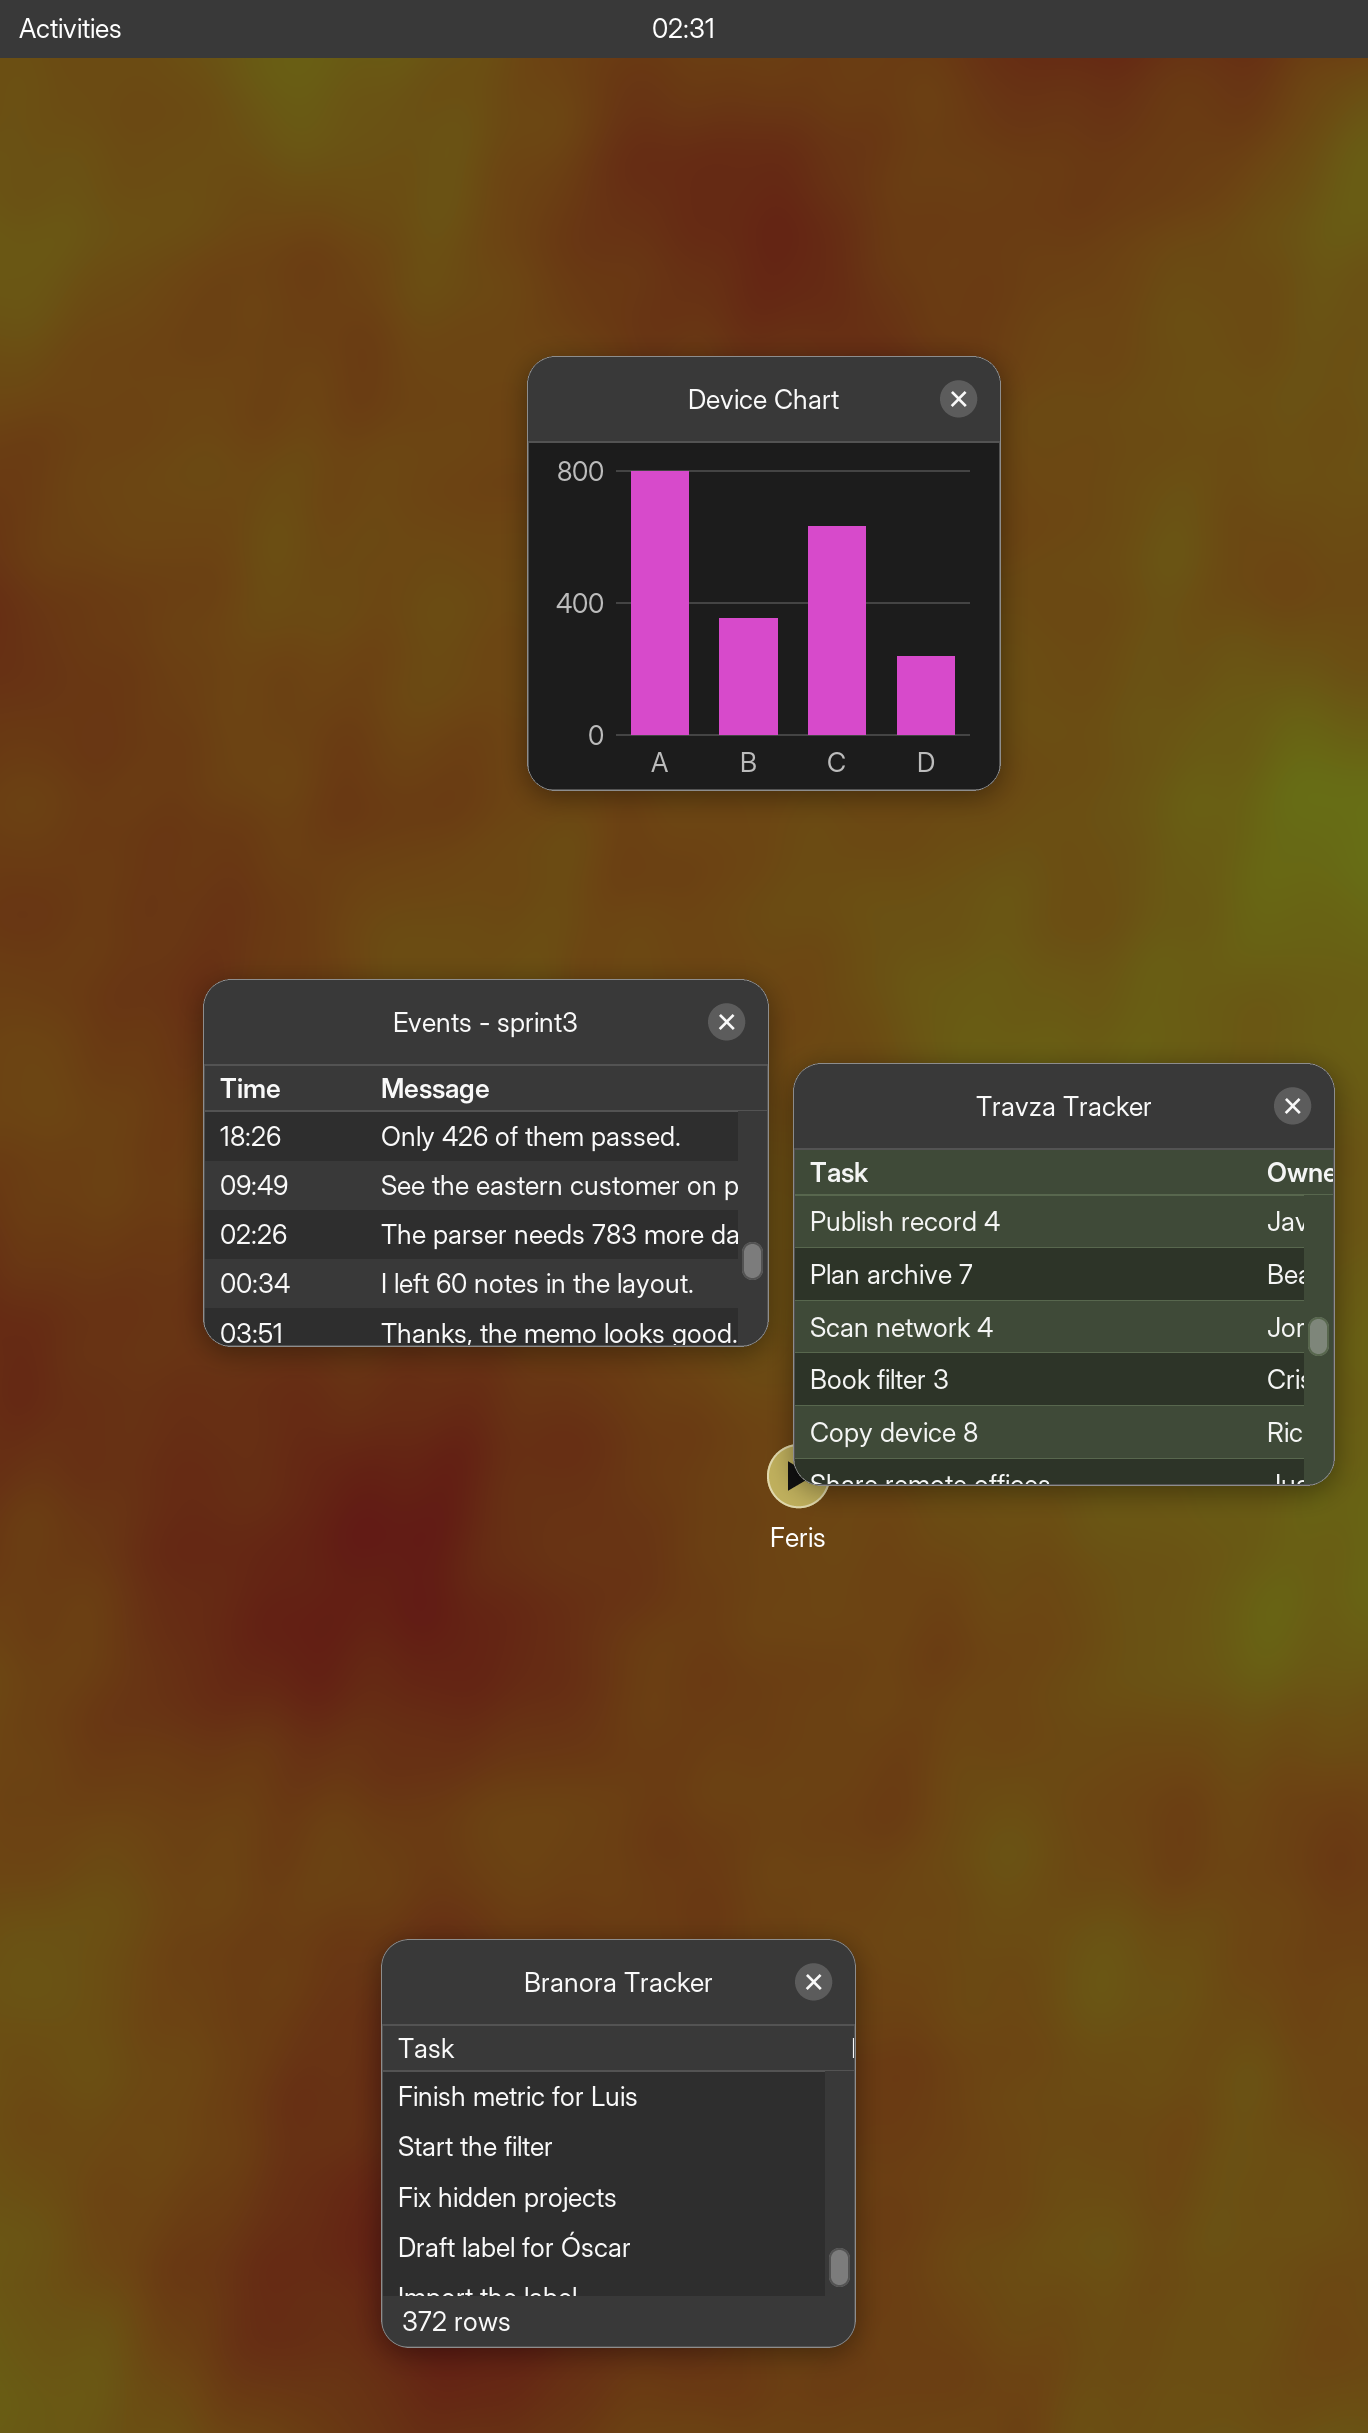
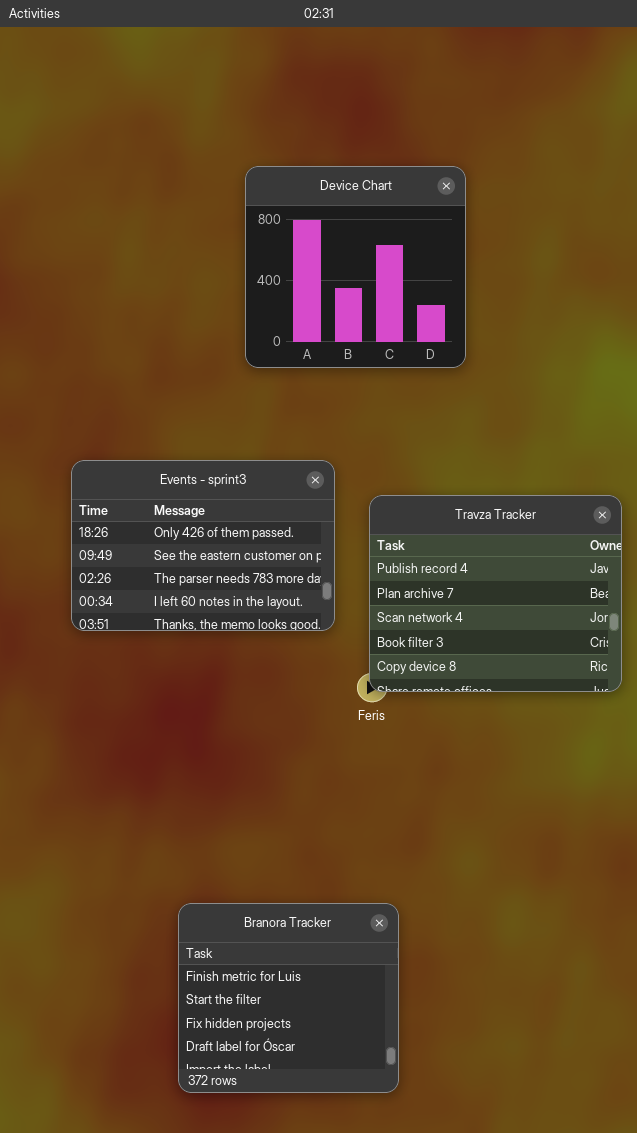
Events - sprint3: [203,979,769,1347] -> [71,460,335,631], moved

